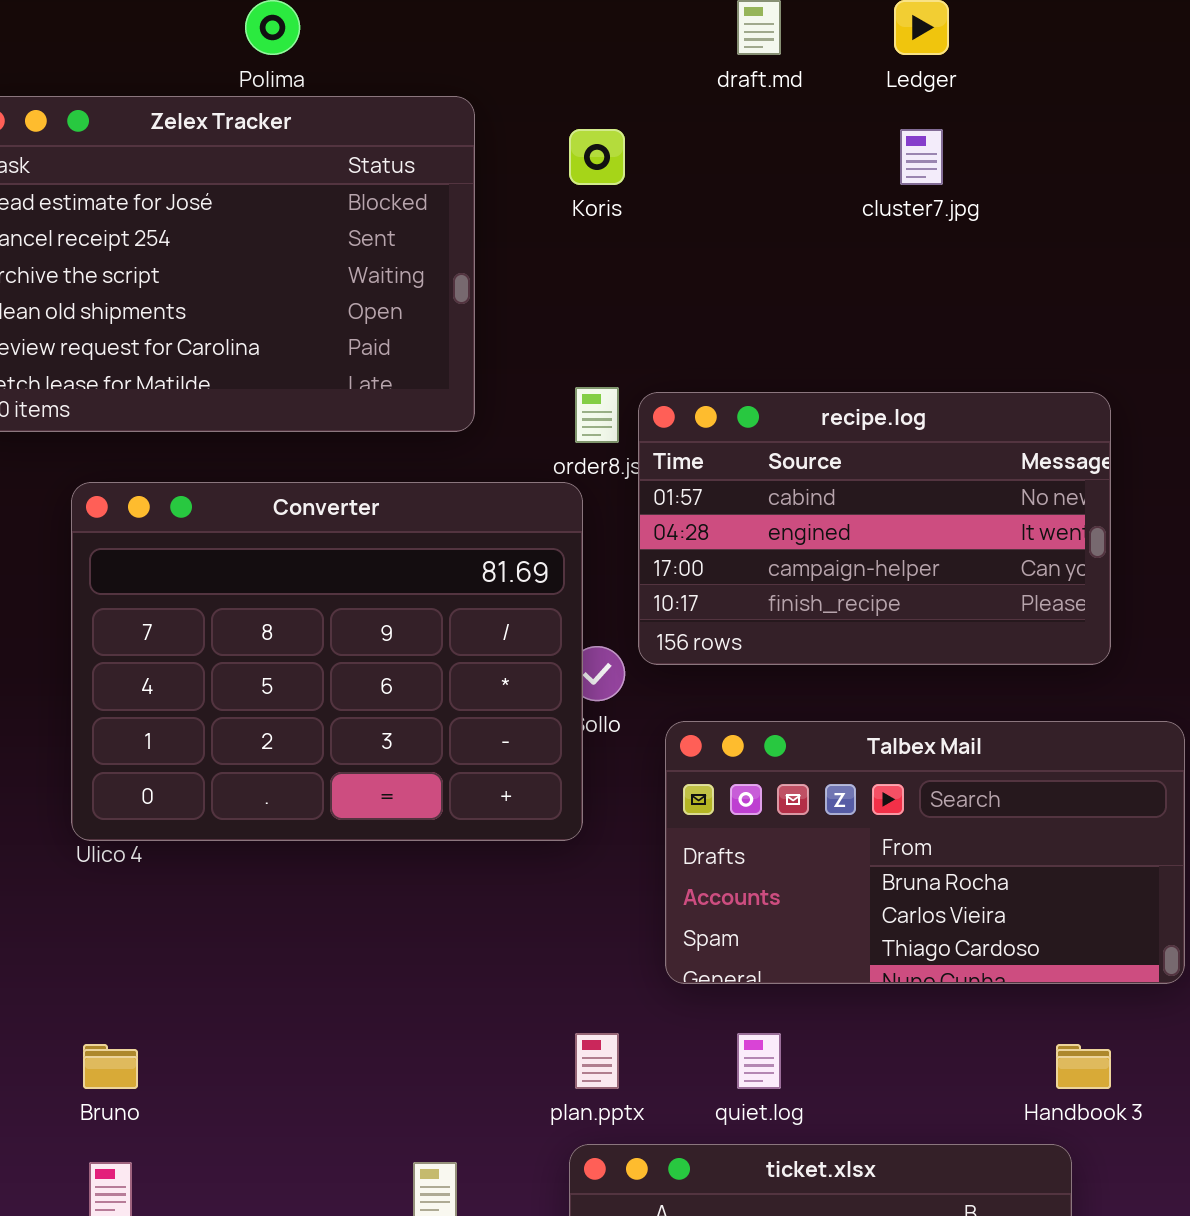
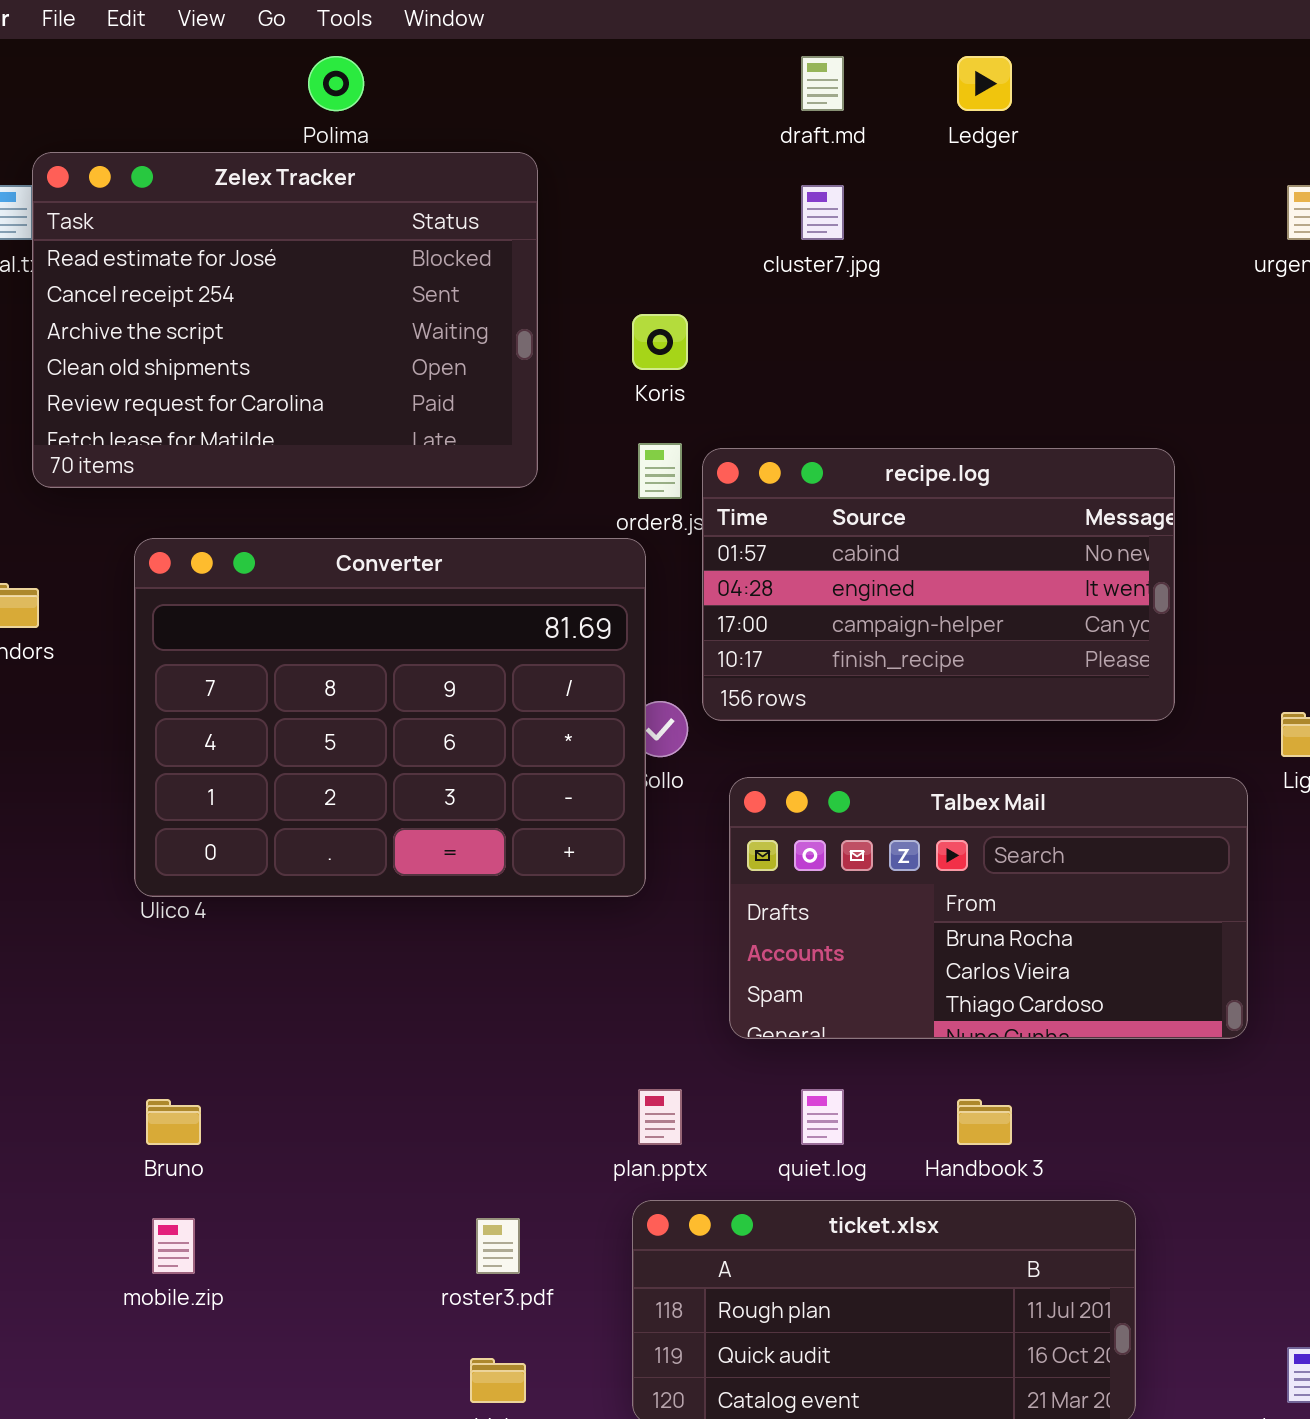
Koris: [569,129,625,185] -> [632,314,688,370], moved
cluster7.jpg: [900,129,943,185] -> [801,185,844,240], moved
Handbook 3: [1056,1044,1111,1089] -> [957,1099,1012,1145], moved

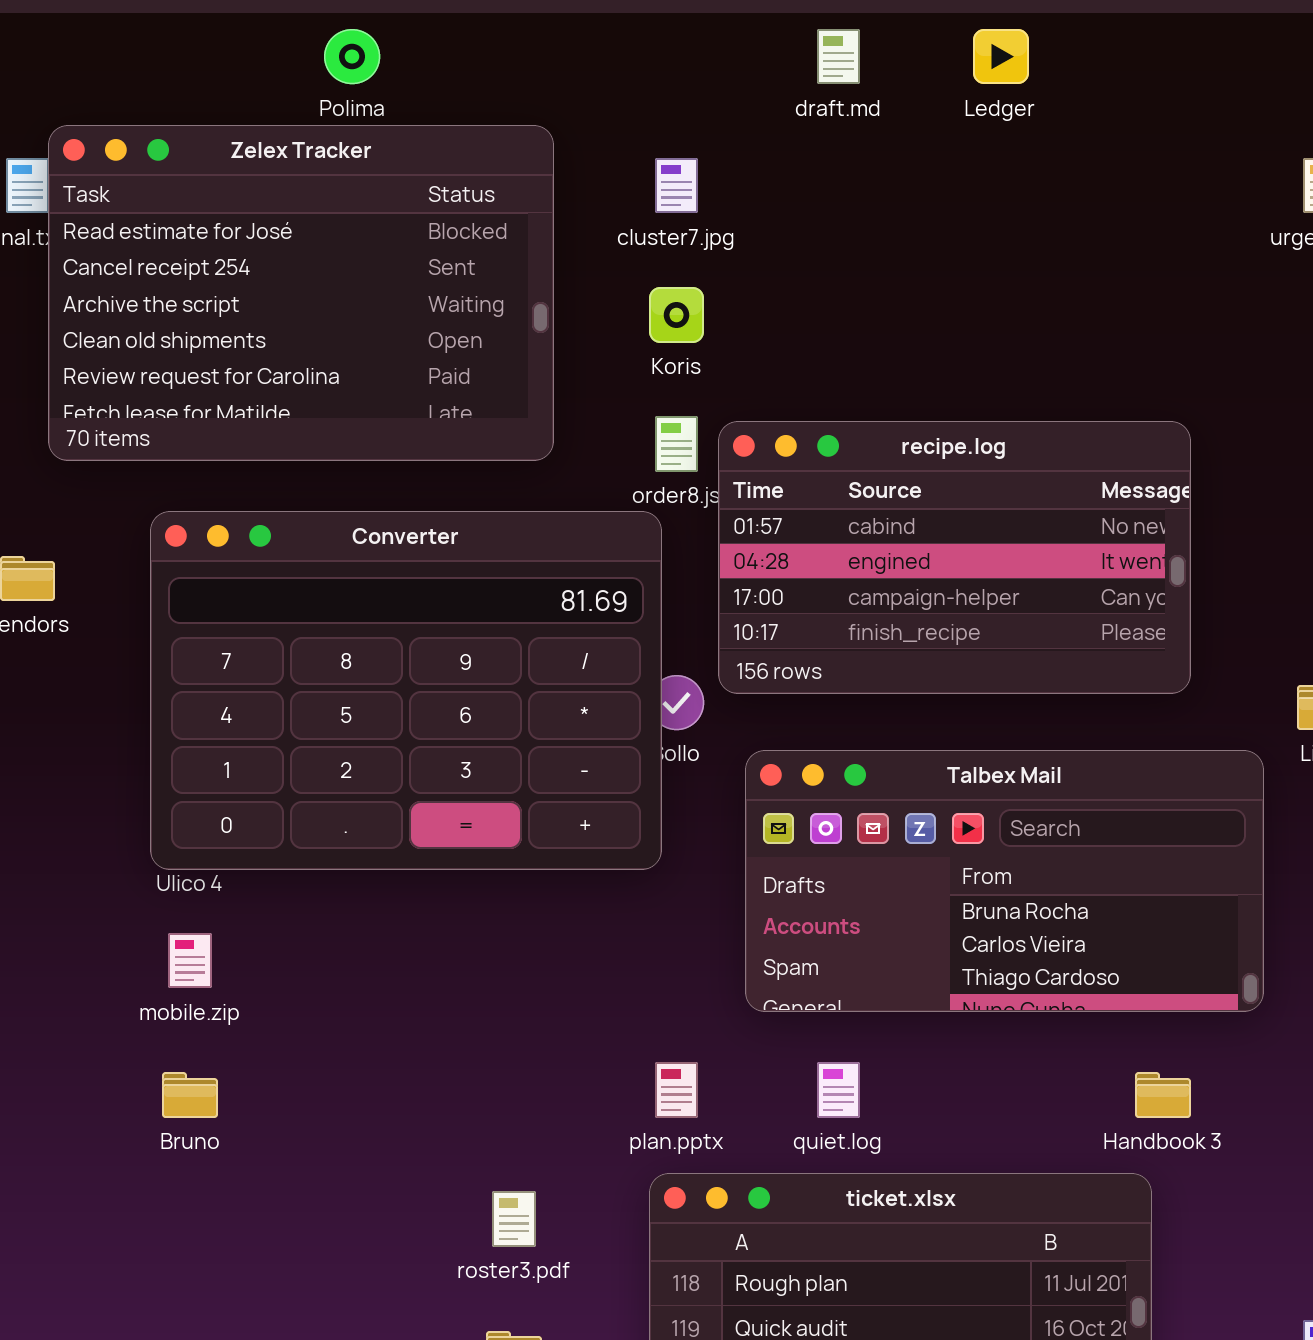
cluster7.jpg: [801,185,844,240] -> [655,158,698,213], moved
Handbook 3: [957,1099,1012,1145] -> [1135,1072,1191,1118], moved
mobile.zip: [152,1218,195,1274] -> [168,933,212,988], moved

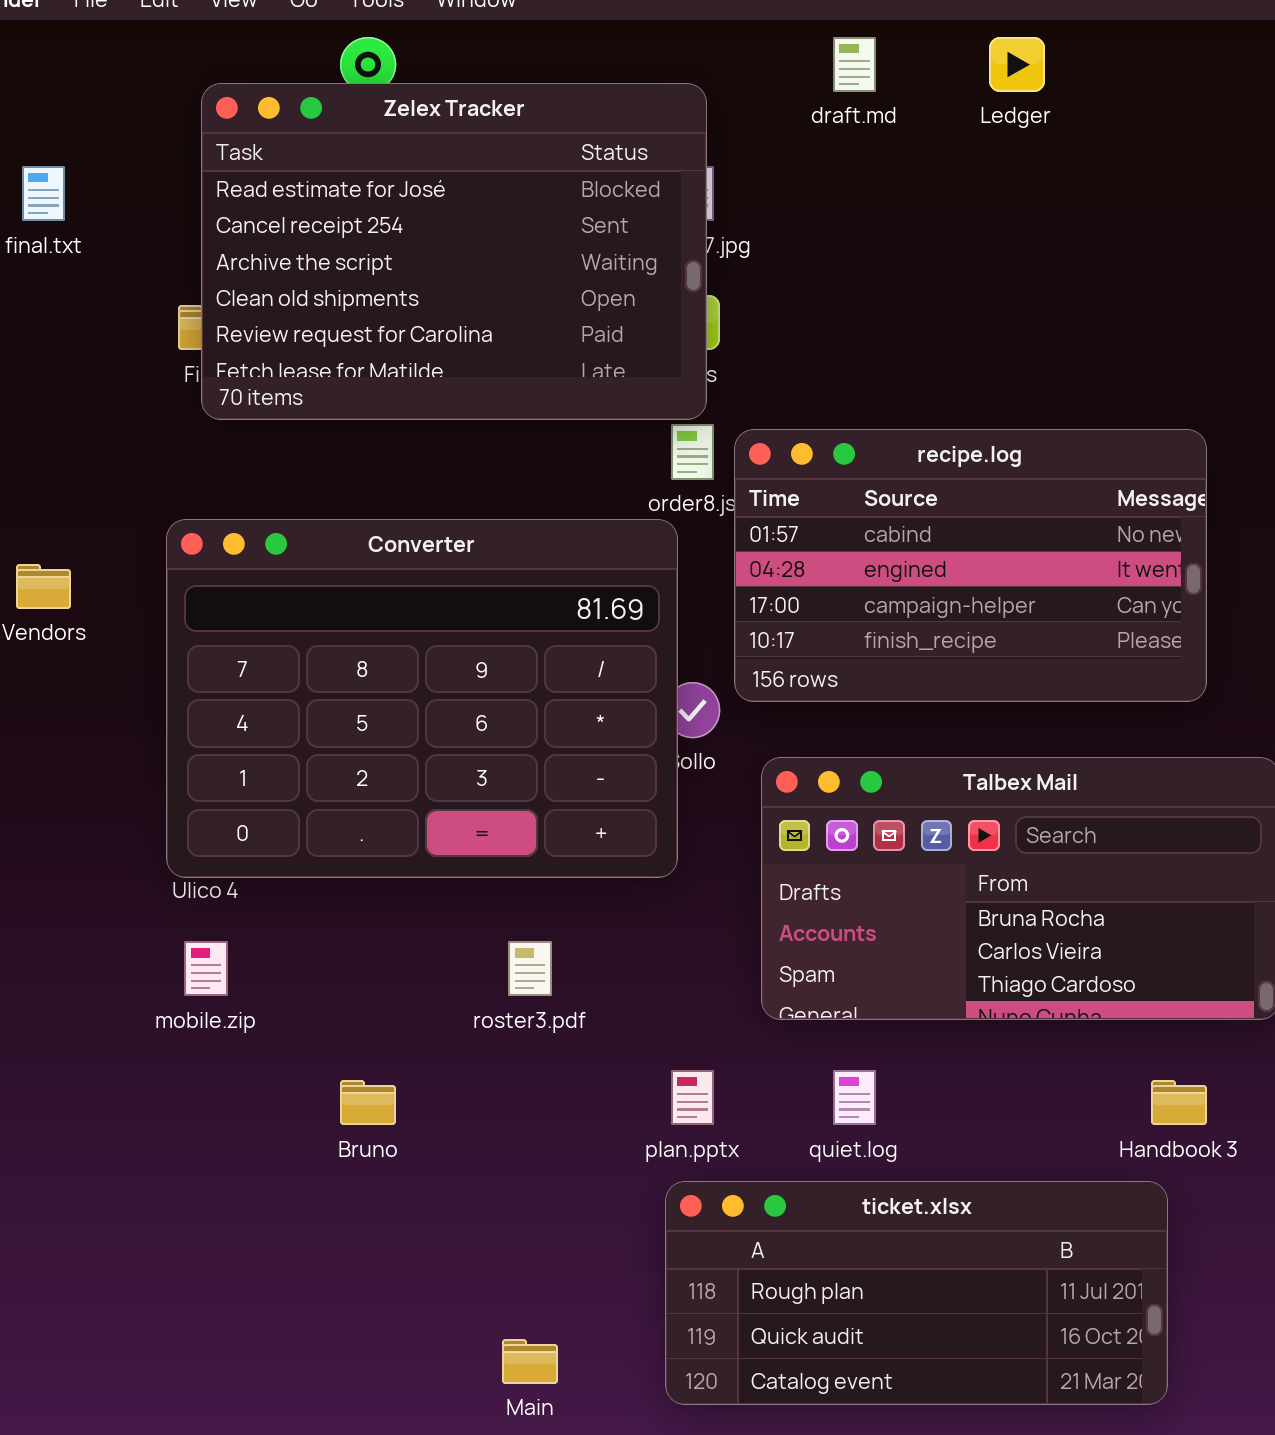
Zelex Tracker: [48,125,554,461] -> [201,83,707,420], moved
Bruno: [162,1072,218,1118] -> [340,1080,396,1125], moved
roster3.pdf: [492,1191,536,1247] -> [508,941,552,996], moved

